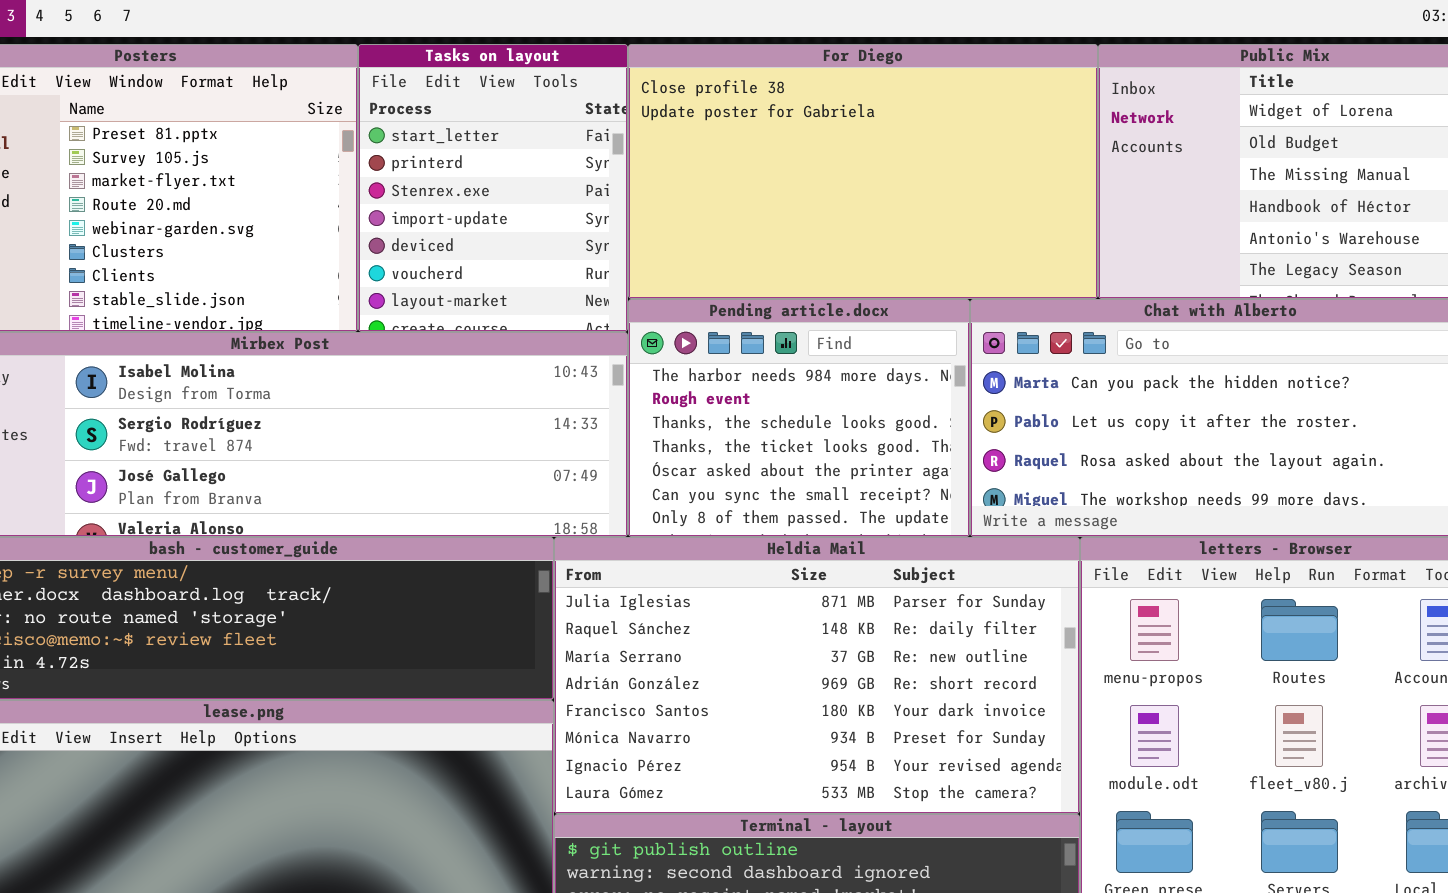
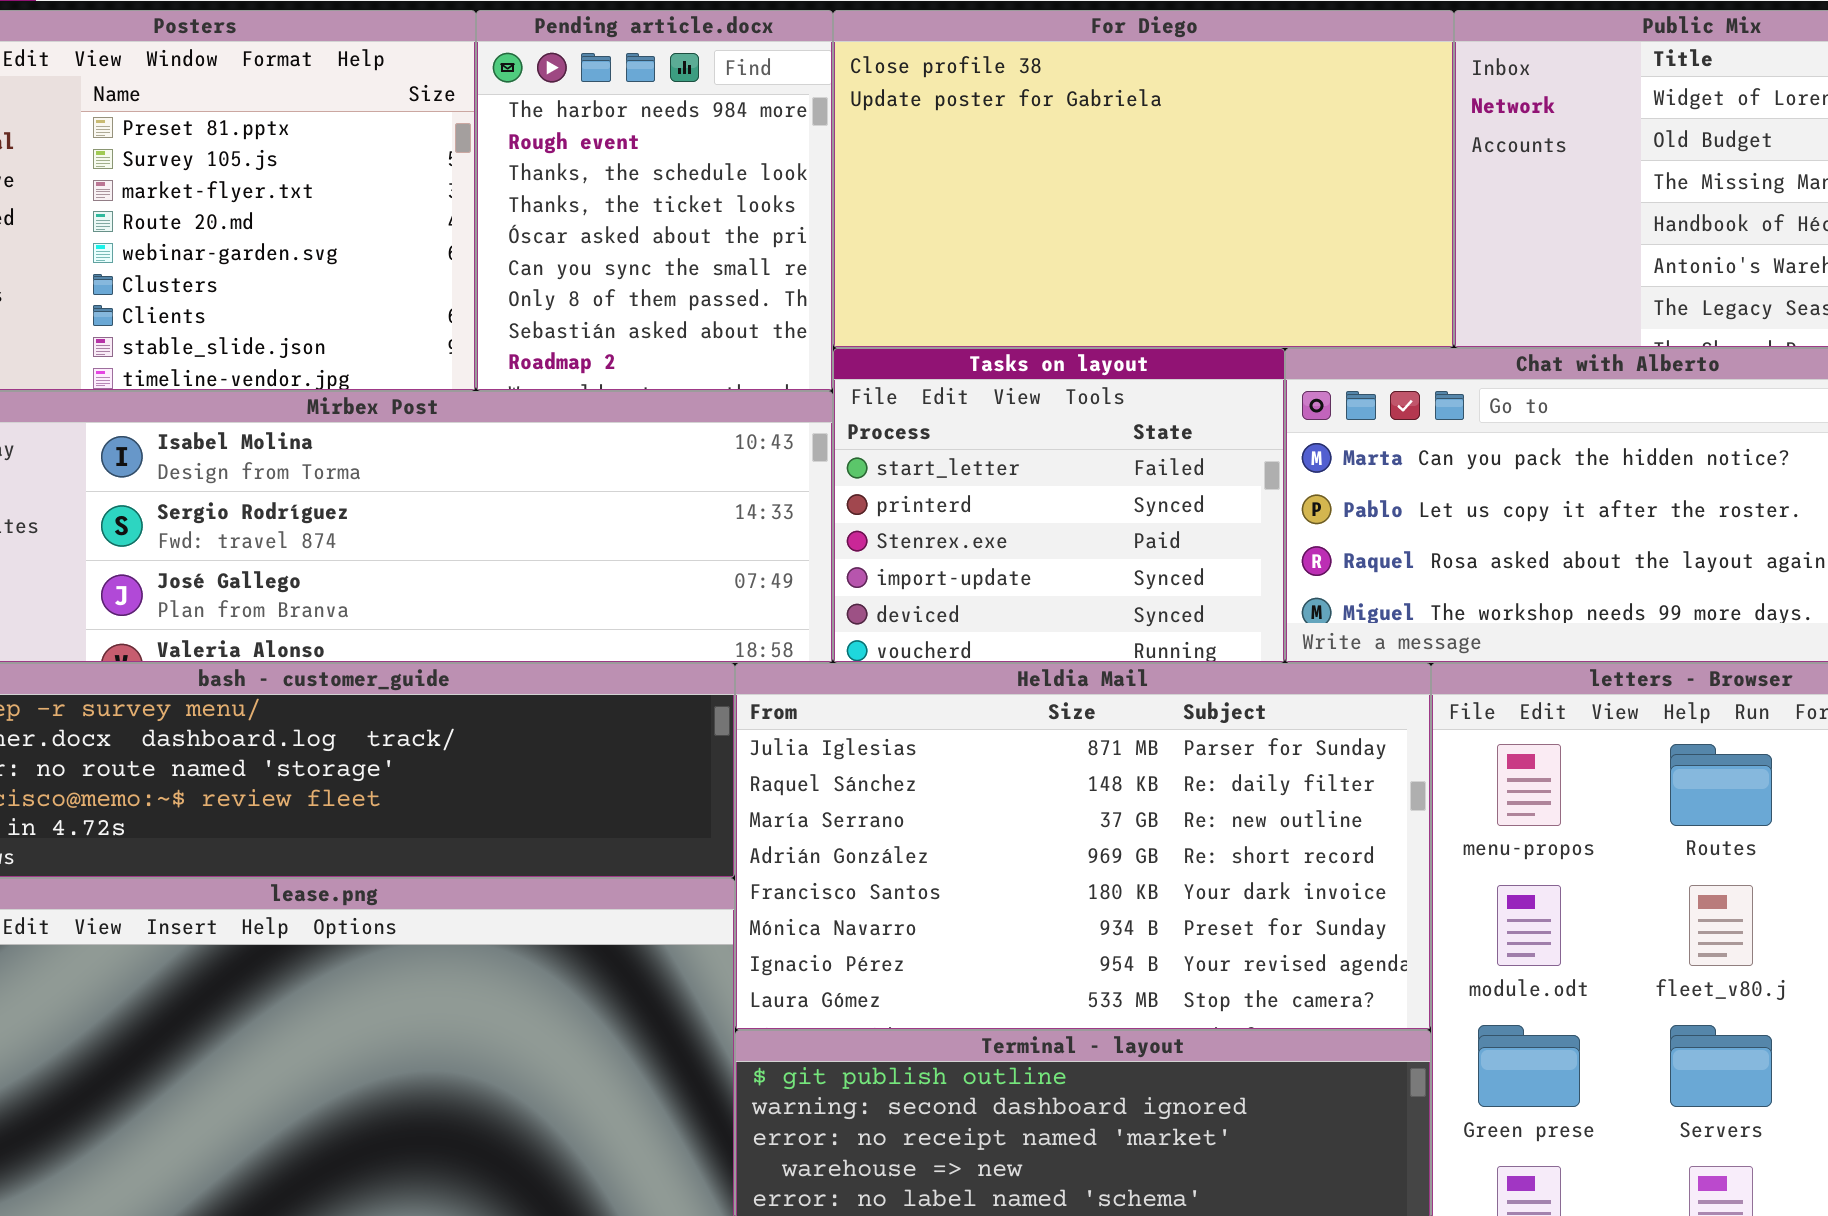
Tasks on layout: [358,44,628,332] -> [833,348,1285,663], moved, resized
Pending article.docx: [628,299,970,537] -> [476,10,833,391], moved, resized

